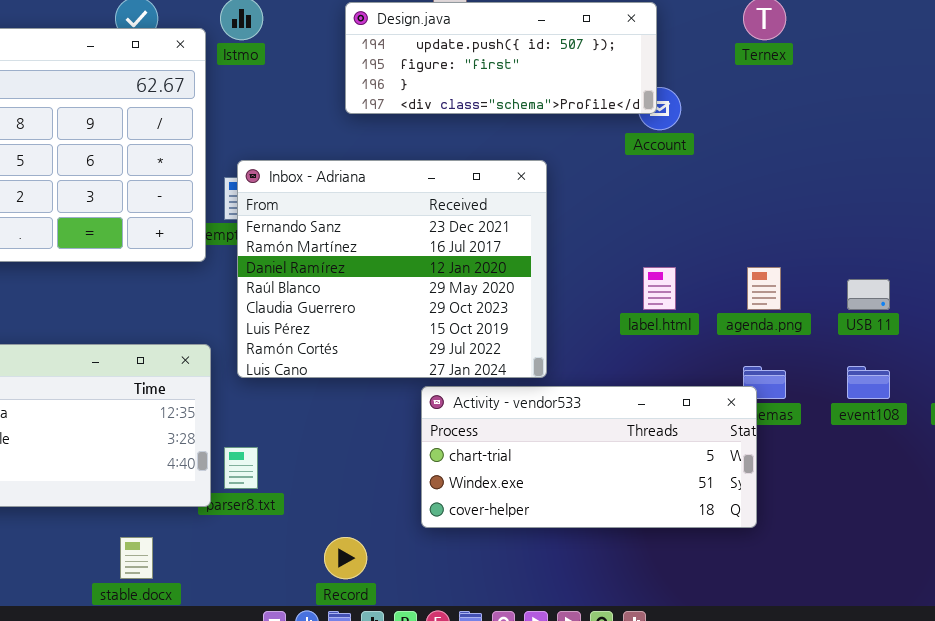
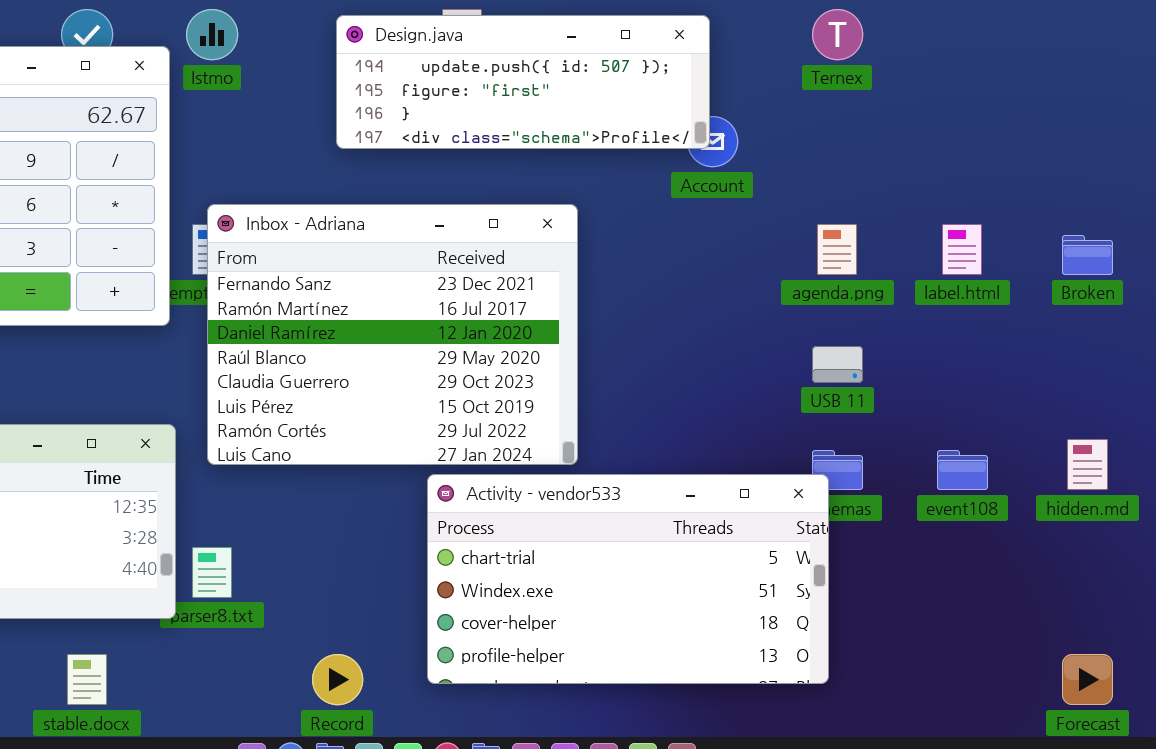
label.html: [643,267,676,310] -> [942,224,982,275], moved
agenda.png: [747,267,781,310] -> [817,224,857,275], moved
USB 11: [847,279,890,310] -> [812,346,863,383], moved
Activity - vendor533: [421,386,757,528] -> [427,474,829,684], resized

